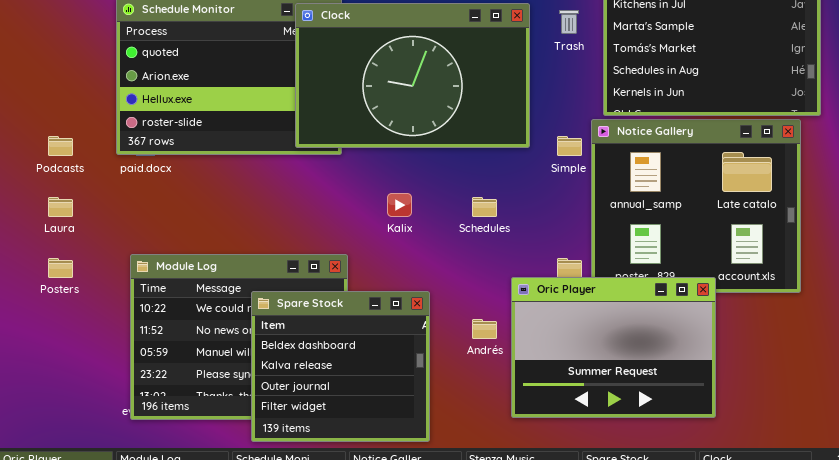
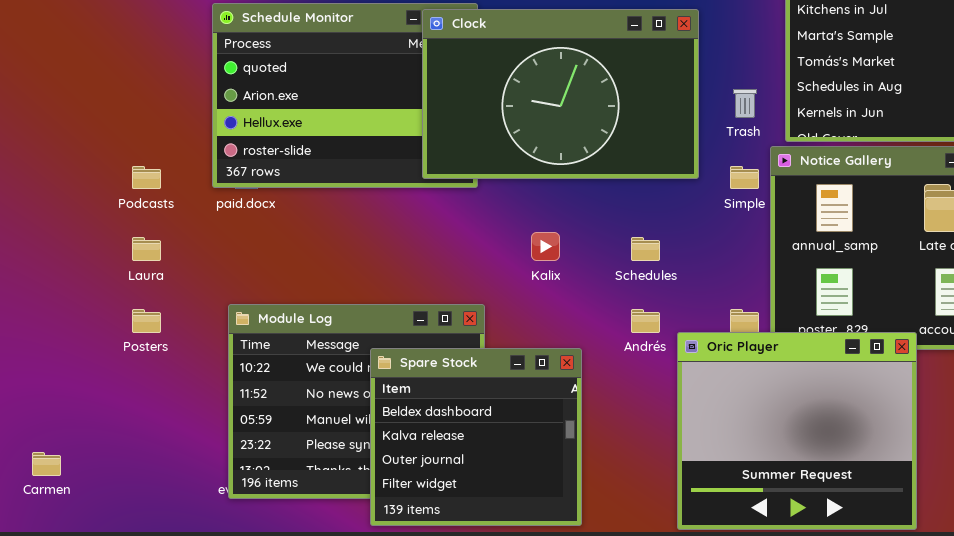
Trash: [559,10,579,34] -> [733,89,757,118], moved
Oric Player: [511,277,716,418] -> [677,332,917,530], resized
Andrés: [472,319,497,339] -> [631,309,660,333], moved

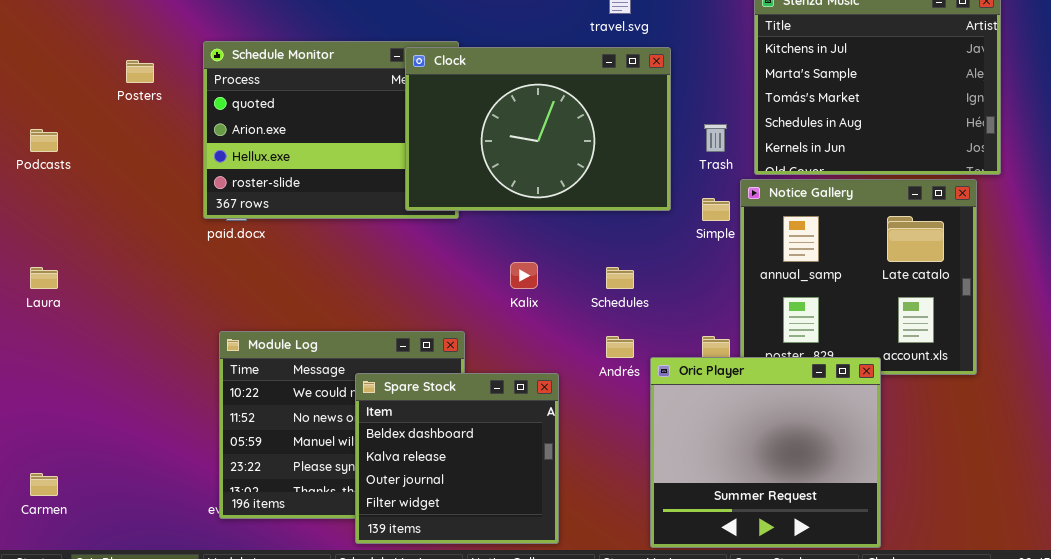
Podcasts: [132,166,161,189] -> [30,129,58,152], moved
Laura: [132,237,161,261] -> [30,267,58,289], moved
Posters: [132,309,161,333] -> [126,60,154,83], moved

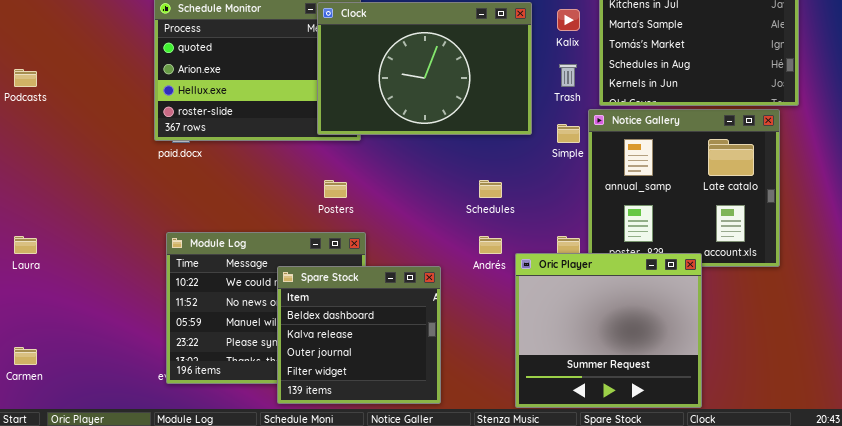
Posters: [126,60,154,83] -> [324,180,347,198], moved
Kalix: [510,262,538,289] -> [557,9,580,31], moved
Laura: [30,267,58,289] -> [14,236,37,254], moved

